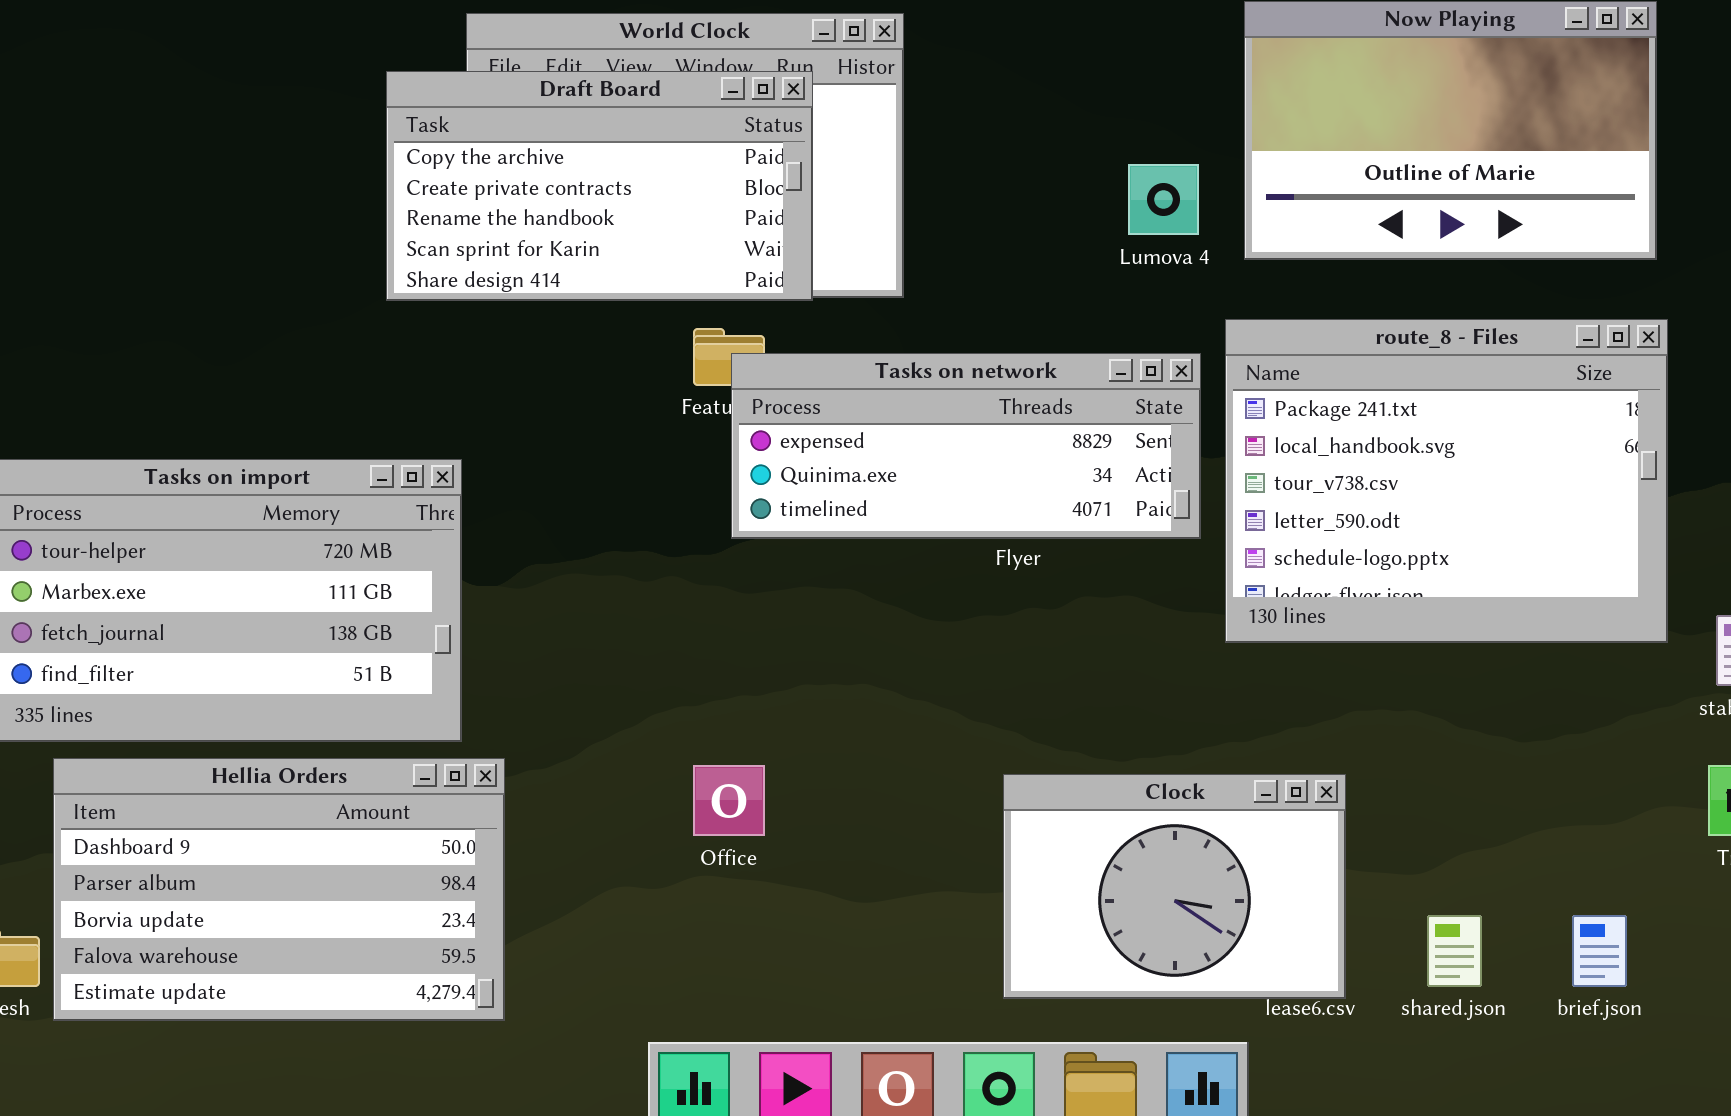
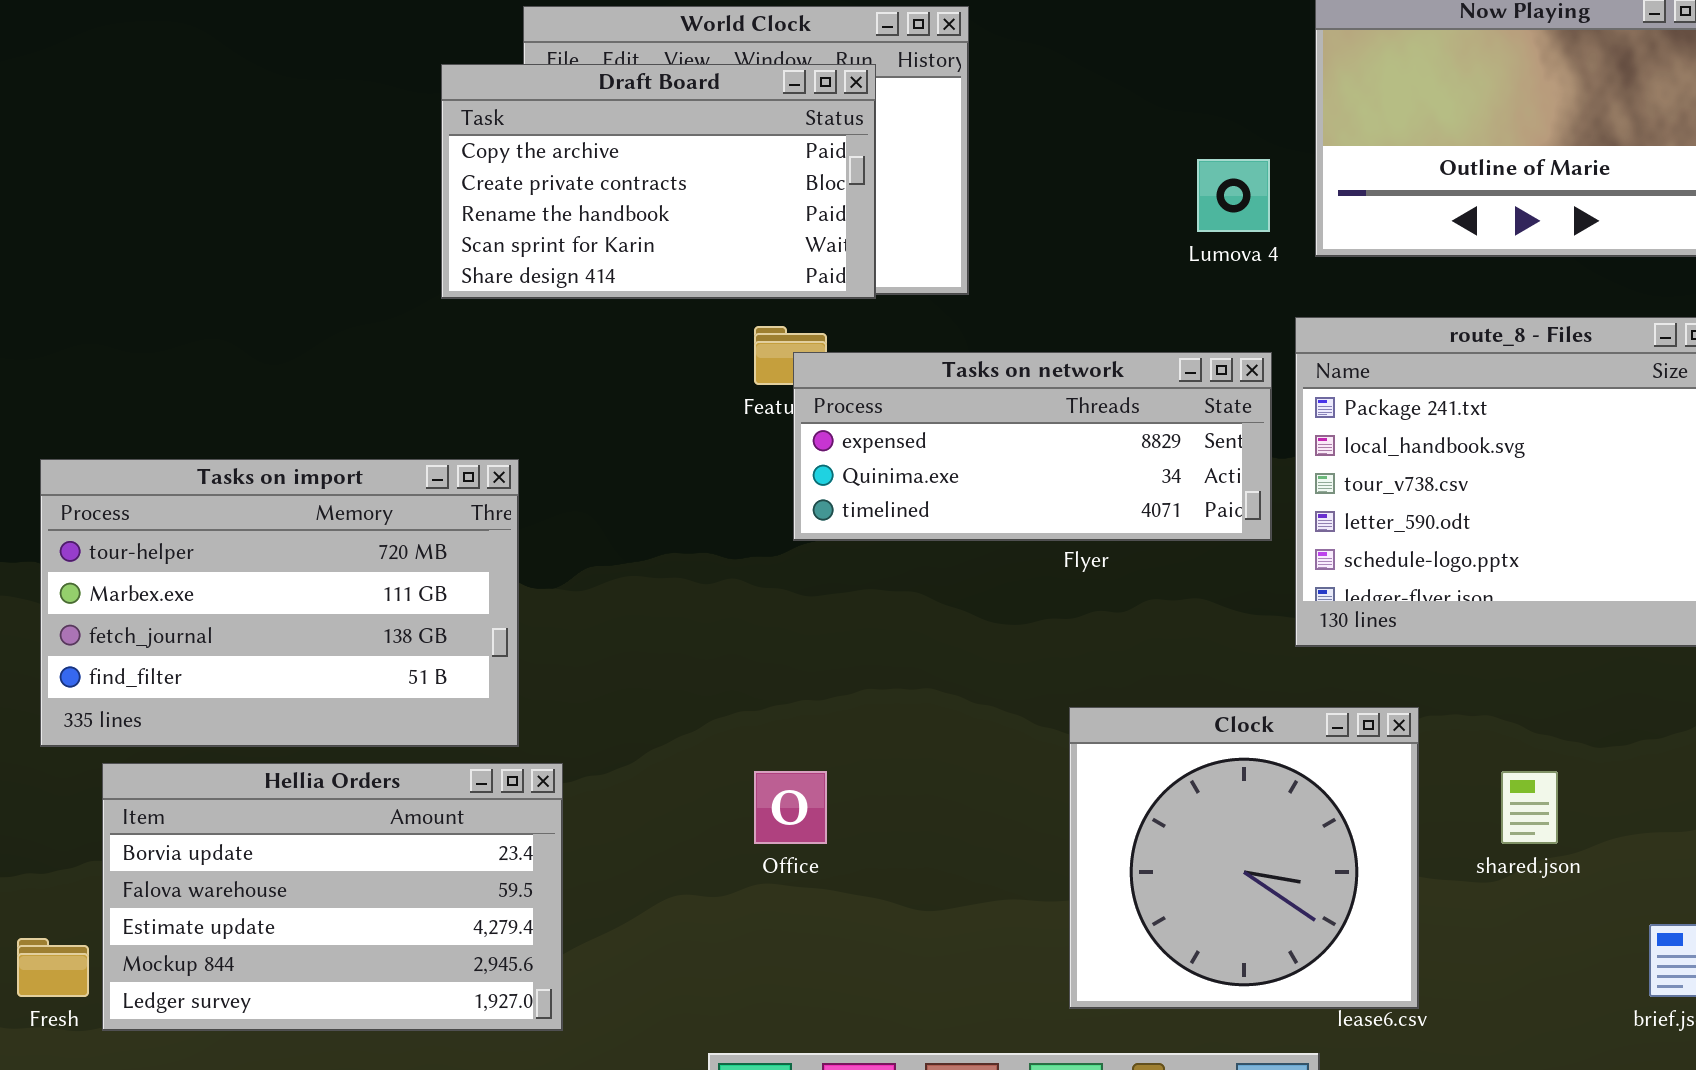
Hellia Orders: [53,758,505,1021] -> [102,763,563,1031], scrolled down 2 rows
Clock: [1003,774,1346,999] -> [1069,707,1419,1009], resized
shared.json: [1427,915,1482,987] -> [1501,771,1558,844], moved

